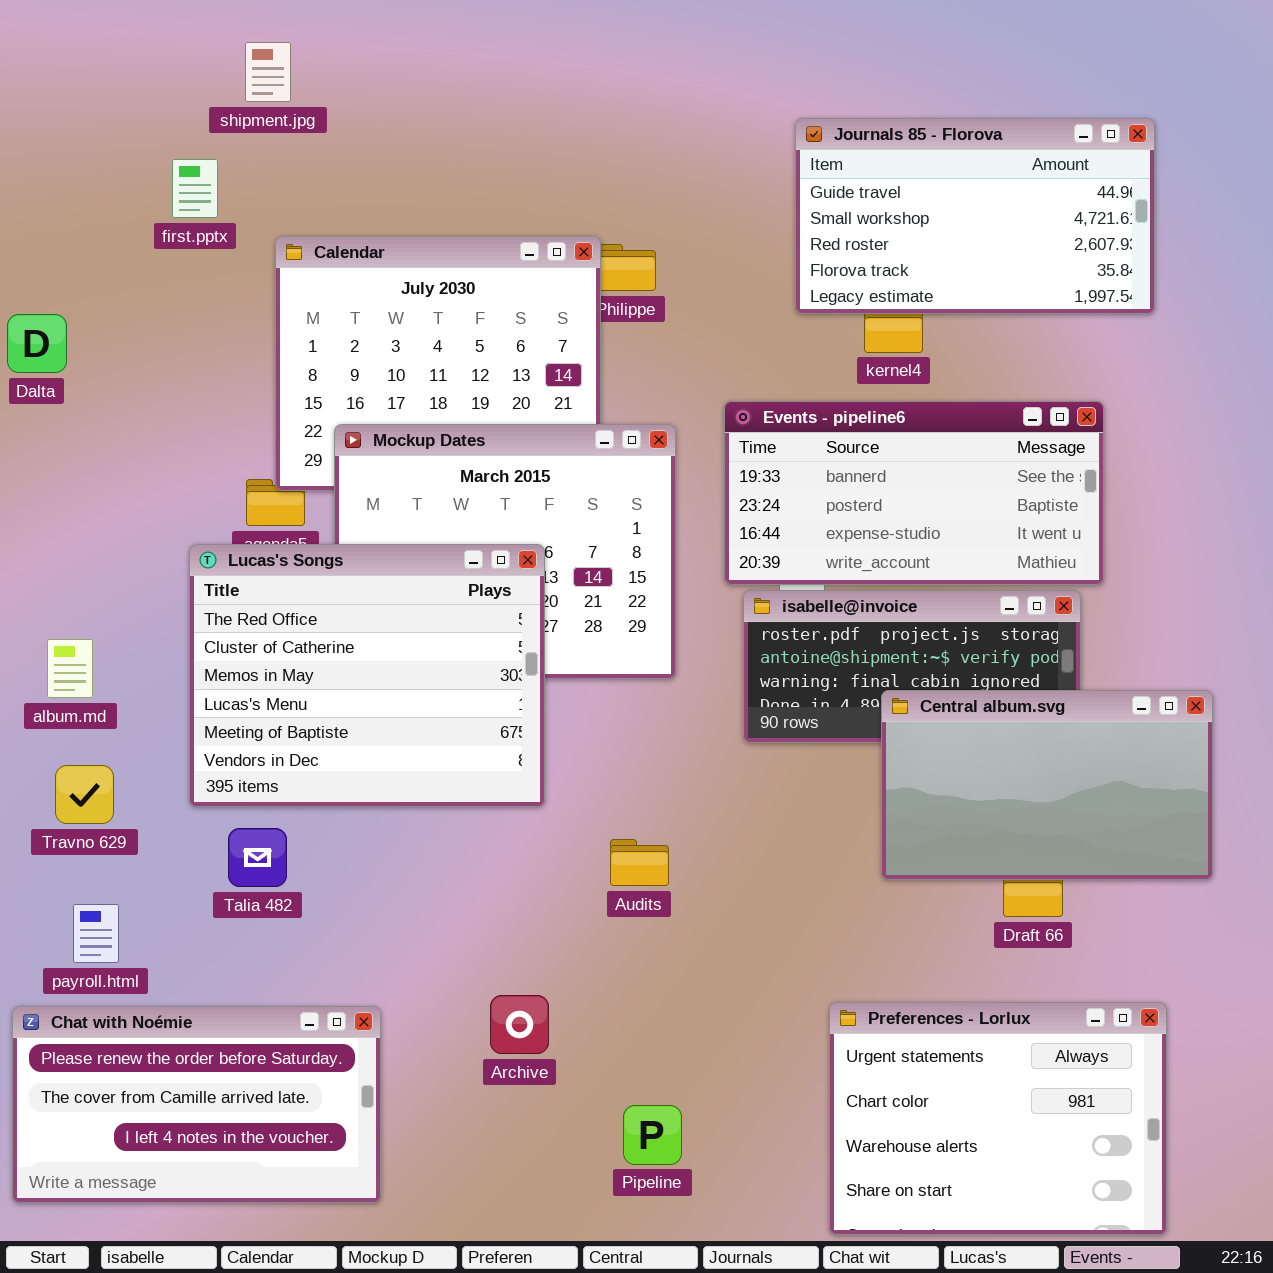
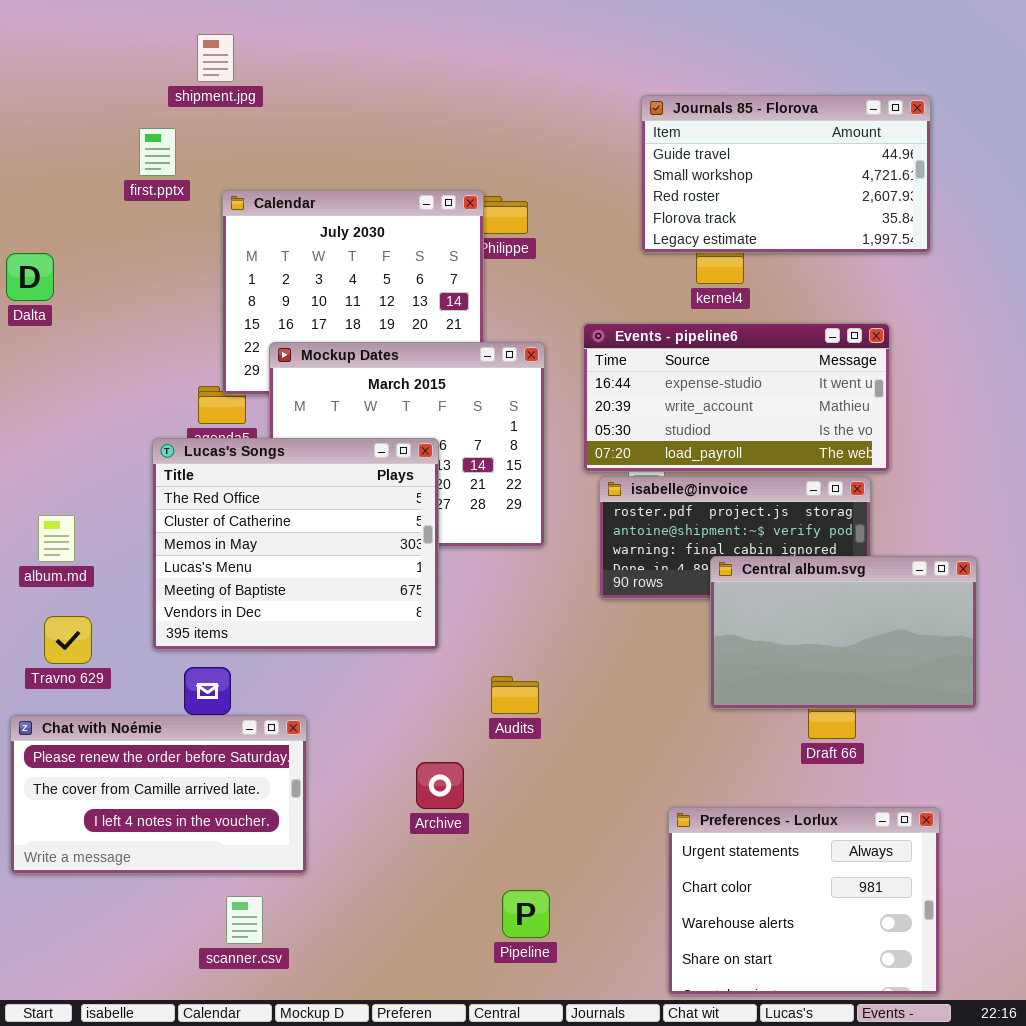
Events - pipeline6: [724,401,1104,585] -> [583,323,890,472], scrolled down 2 rows
Archive: [490,995,549,1054] -> [416,762,464,809], moved
Chat with Noémie: [12,1006,381,1203] -> [10,715,307,874], moved

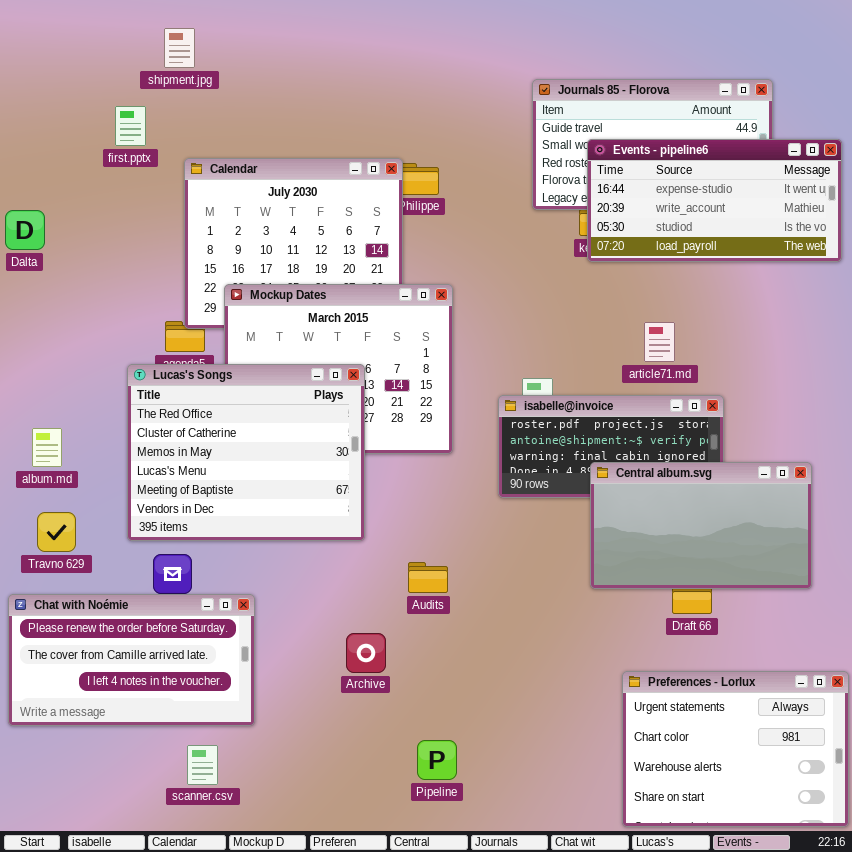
Events - pipeline6: [583,323,890,472] -> [587,139,842,262], moved
Preferences - Lorlux: [668,807,940,995] -> [622,671,849,827], moved

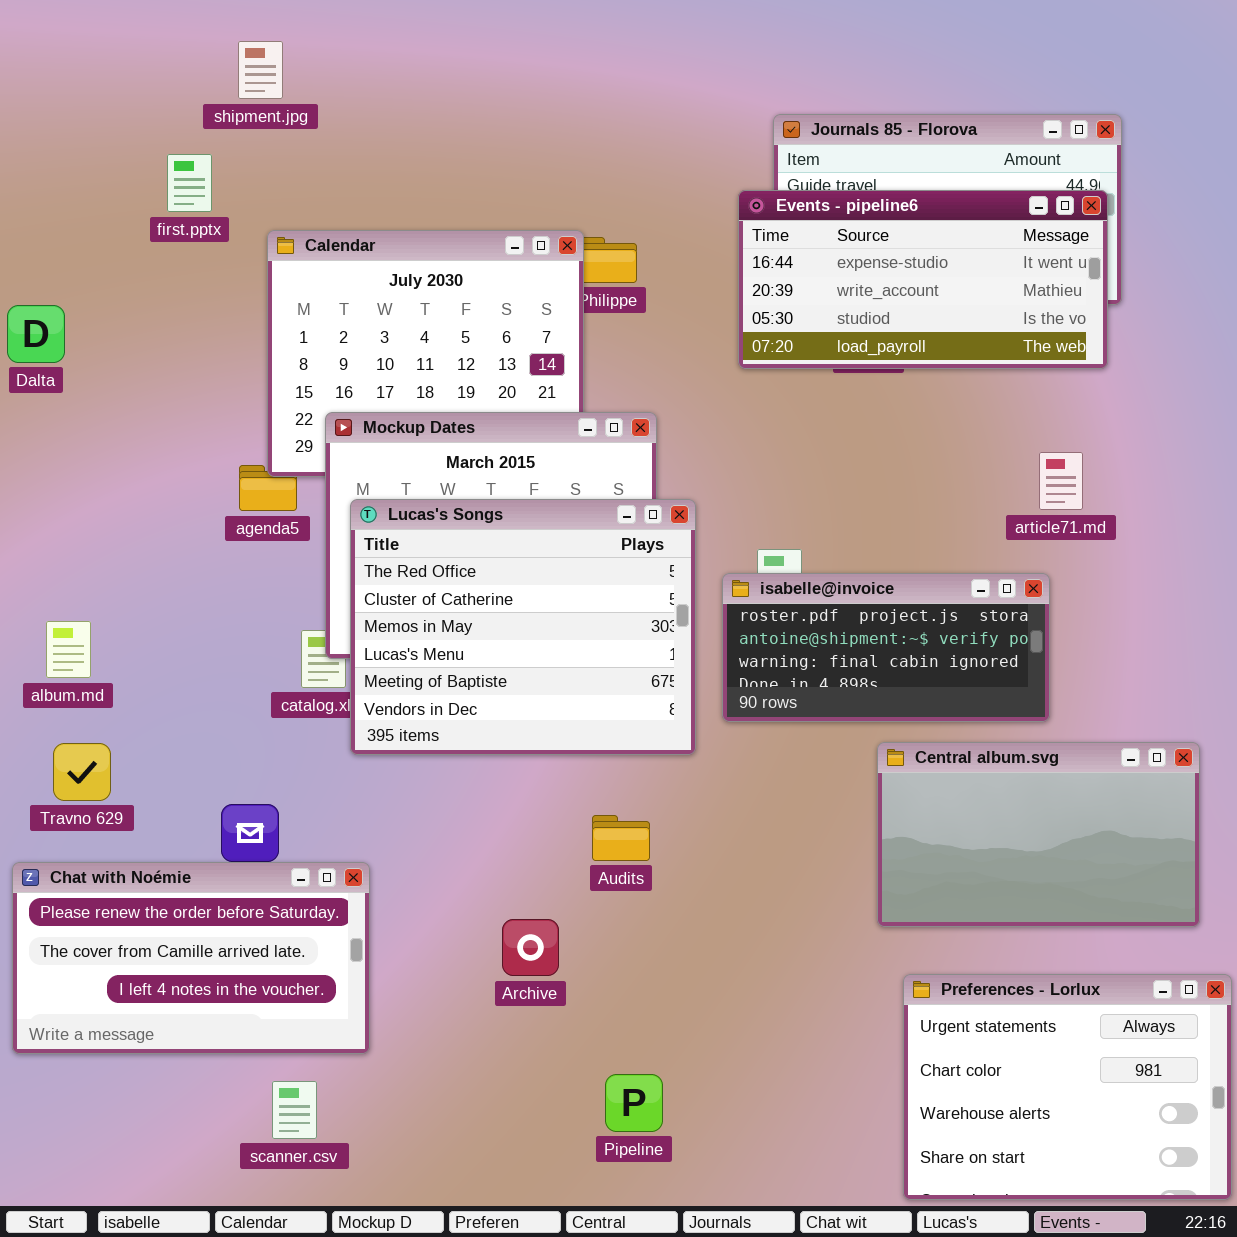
Events - pipeline6: [587,139,842,262] -> [738,190,1108,369], moved
article71.md: [644,322,675,362] -> [1039,452,1083,510], moved
Lucas's Songs: [127,364,365,541] -> [350,499,696,755], moved
Central album.svg: [590,462,812,589] -> [877,742,1200,927], moved

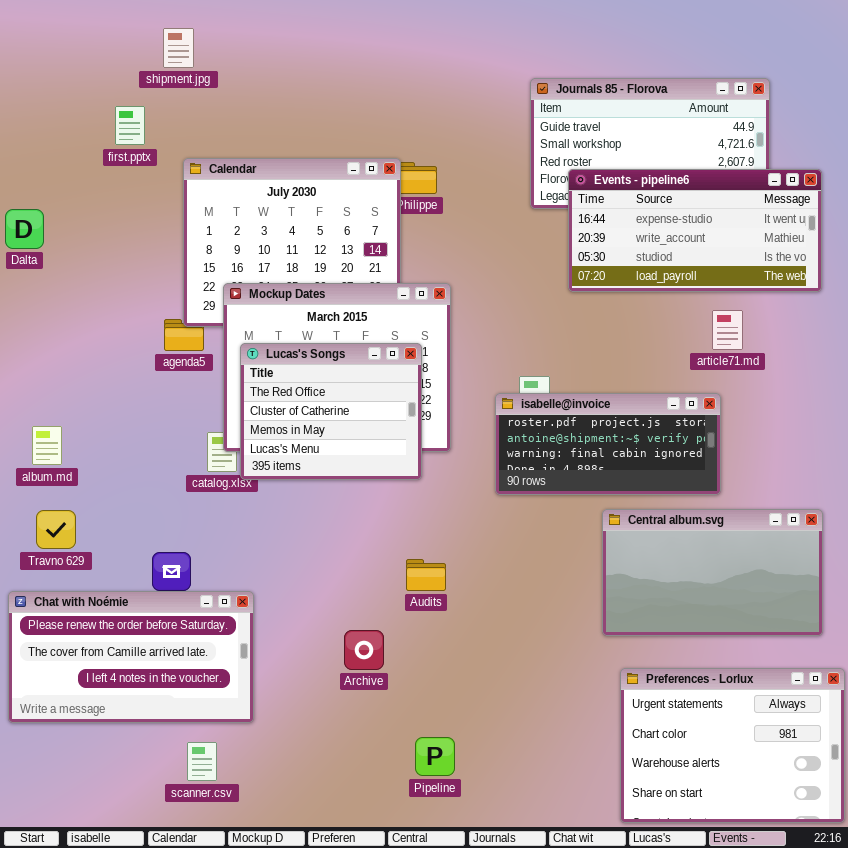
Events - pipeline6: [738,190,1108,369] -> [568,169,822,292], moved
Lucas's Songs: [350,499,696,755] -> [240,343,422,480], resized

